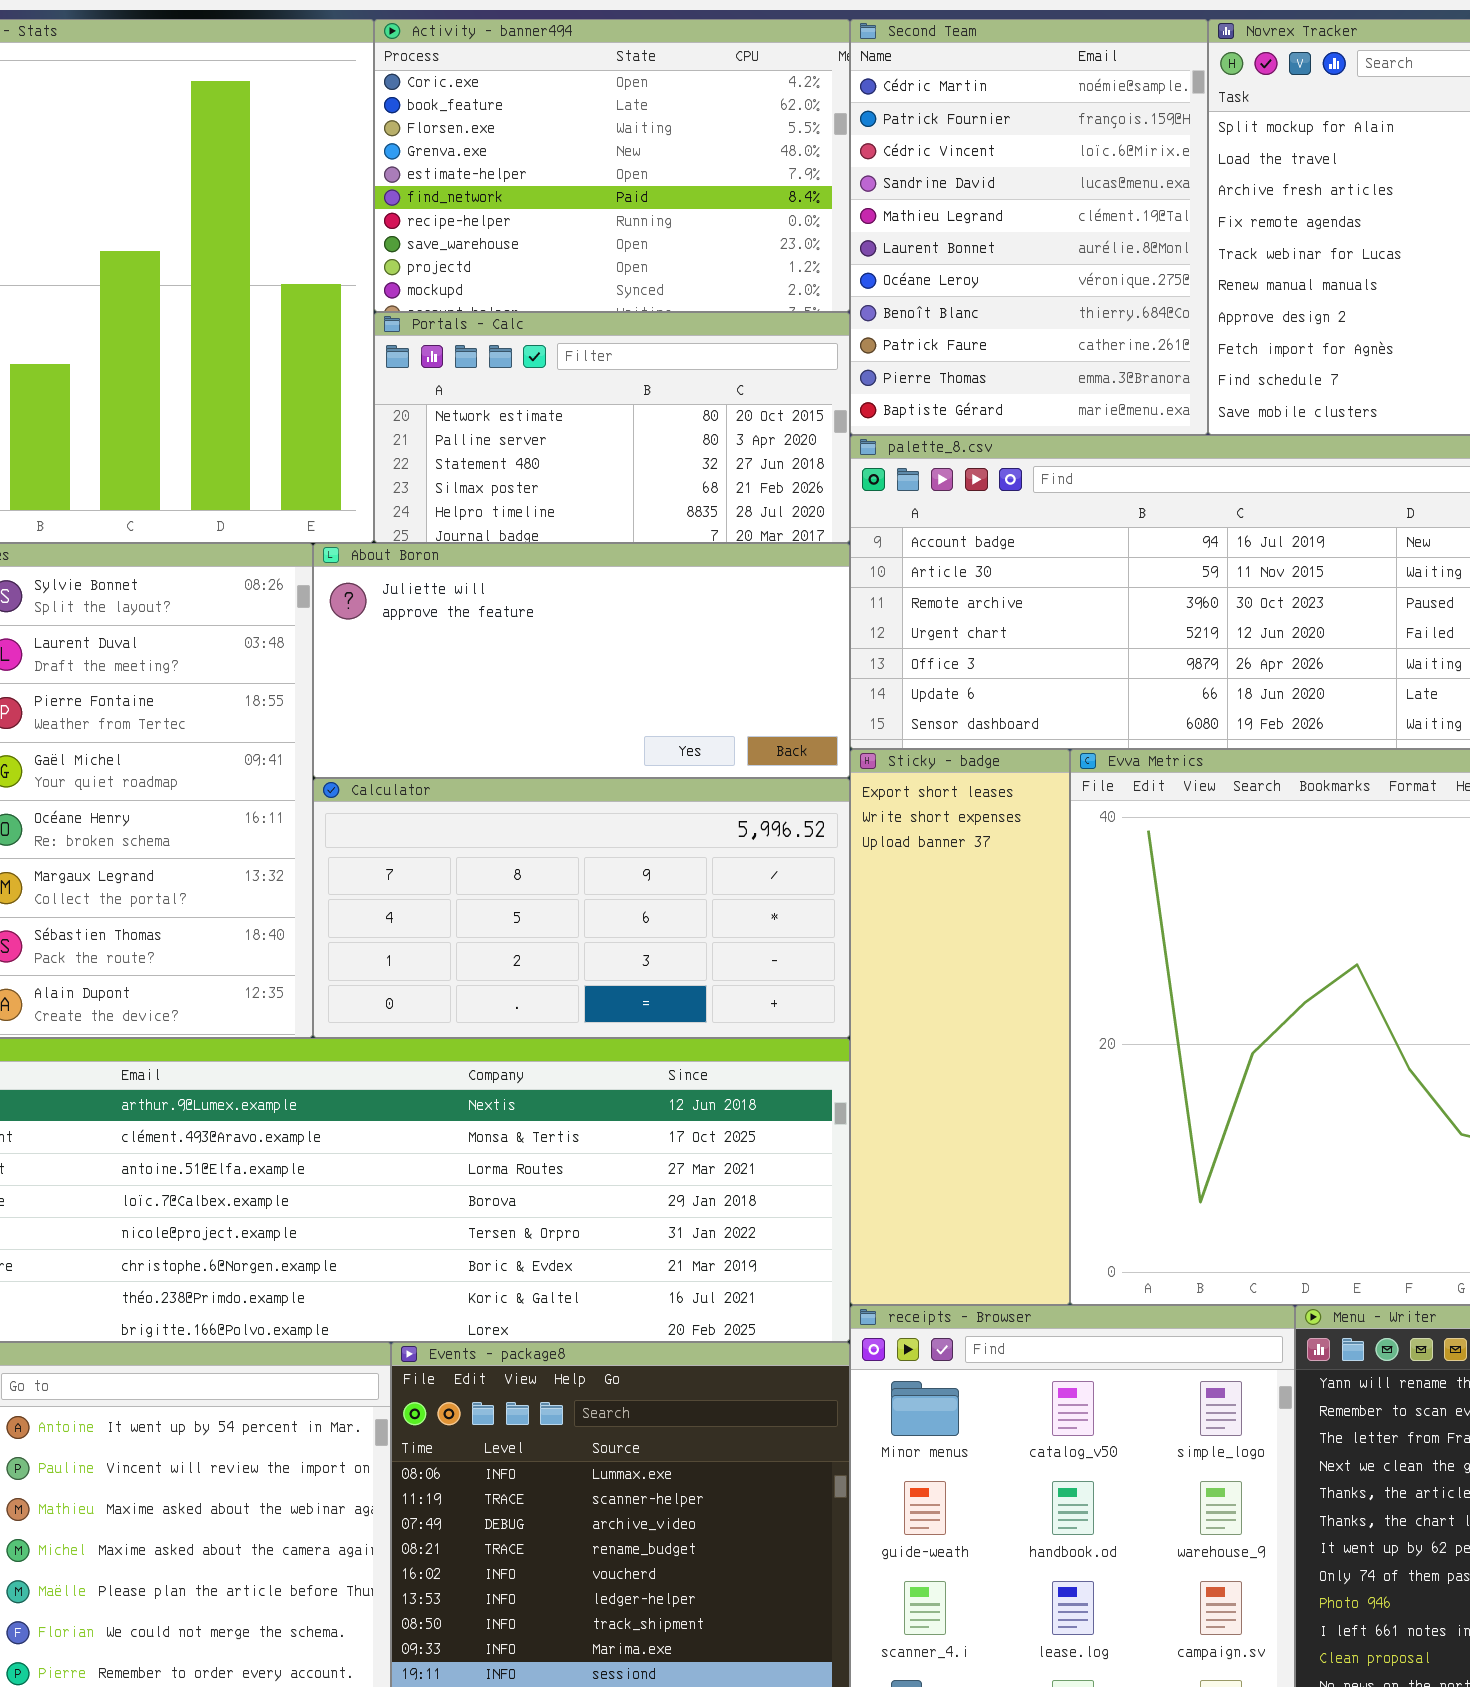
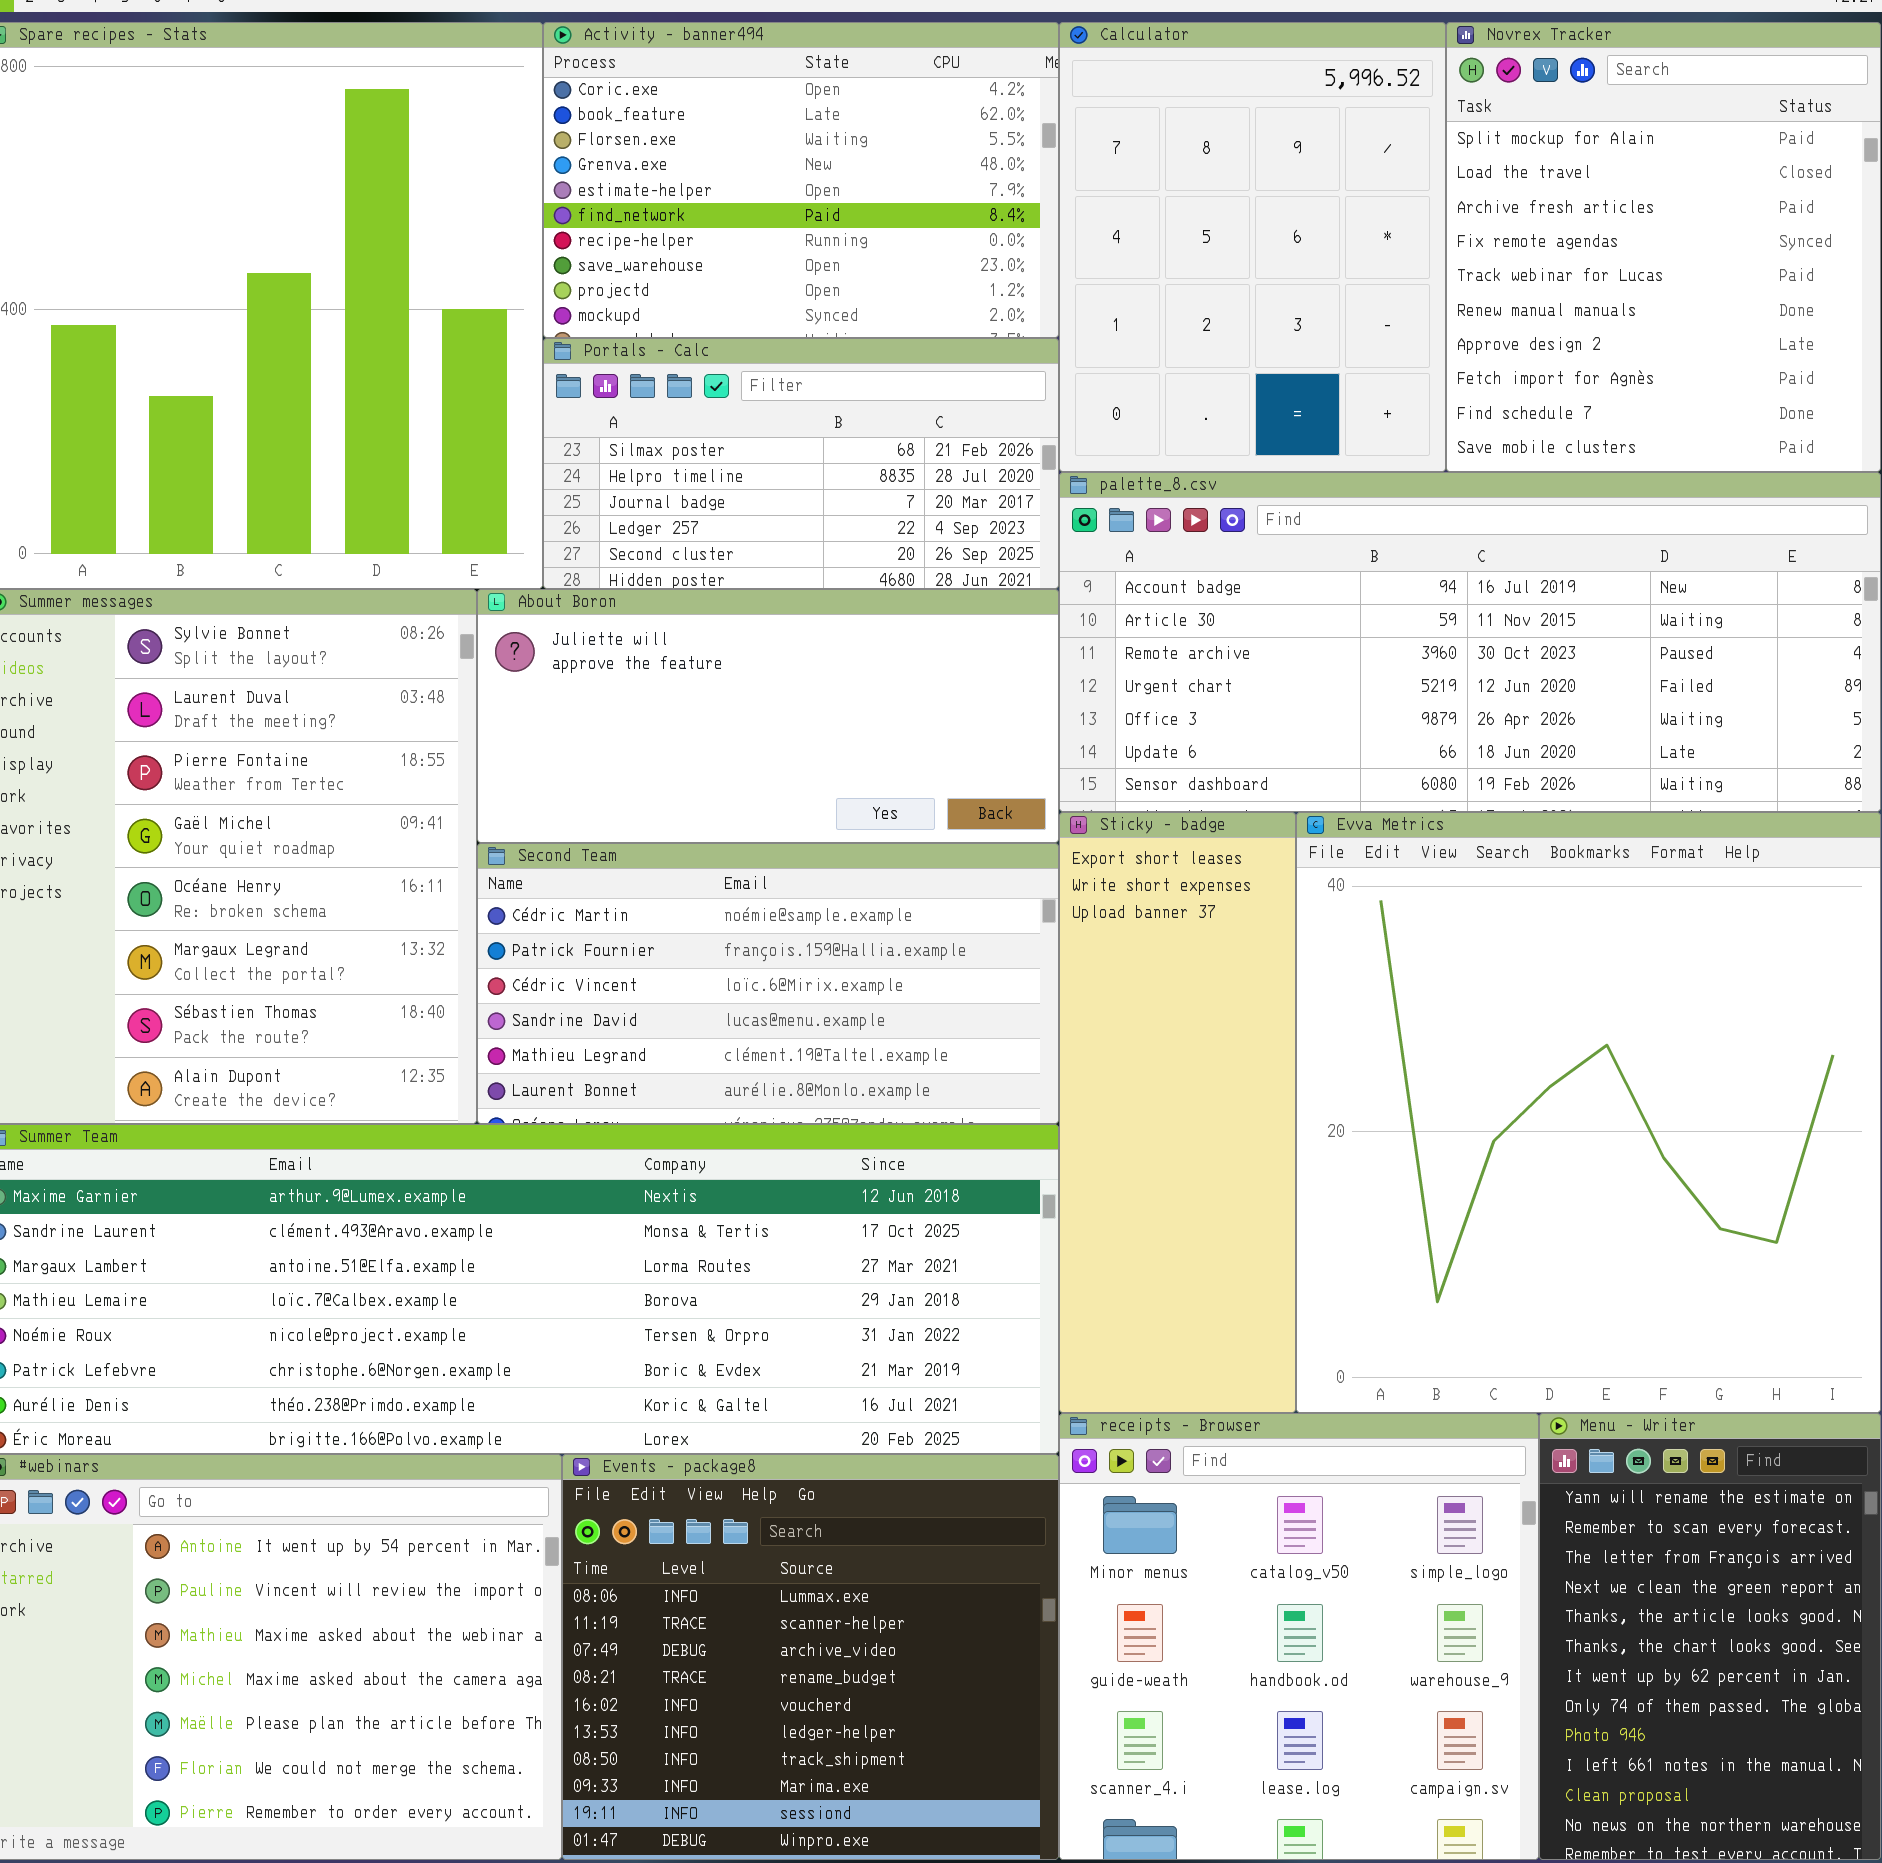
Second Team: [850,19,1208,435] -> [477,843,1059,1124], moved, resized
Portals - Calc: [374,312,850,543] -> [543,338,1059,589], scrolled down 3 rows
Calculator: [313,778,850,1038] -> [1059,22,1446,472], moved, resized

